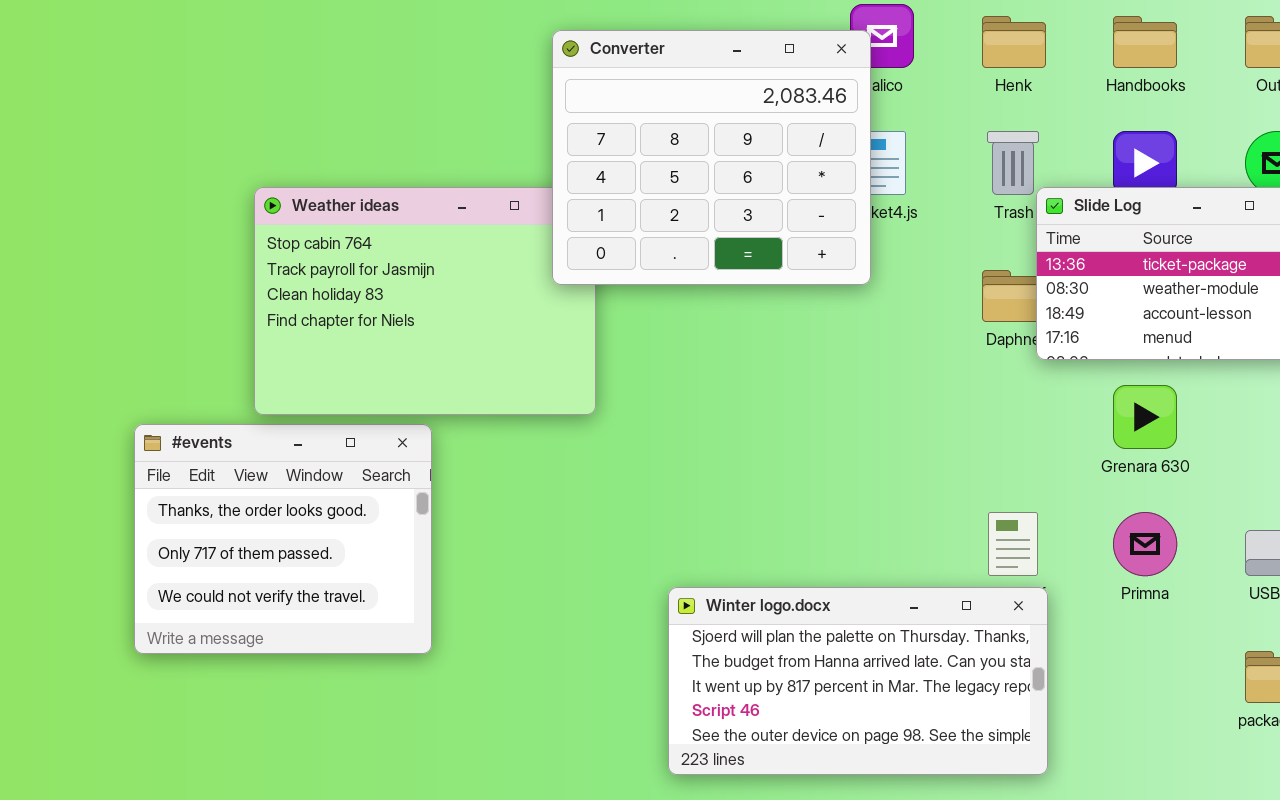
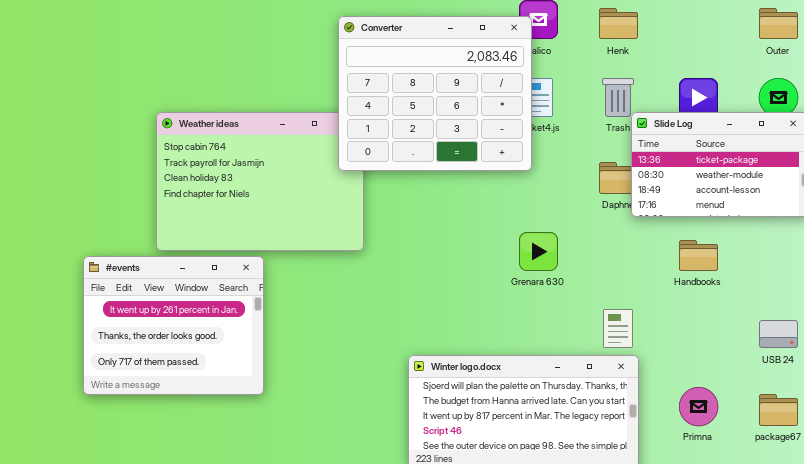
Handbooks: [1113,16,1177,68] -> [679,240,718,271], moved
Grenara 630: [1113,385,1177,449] -> [519,232,558,271], moved
#events: [134,424,432,654] -> [83,256,264,395], scrolled up 1 row
Primna: [1113,512,1177,576] -> [679,387,718,426], moved

